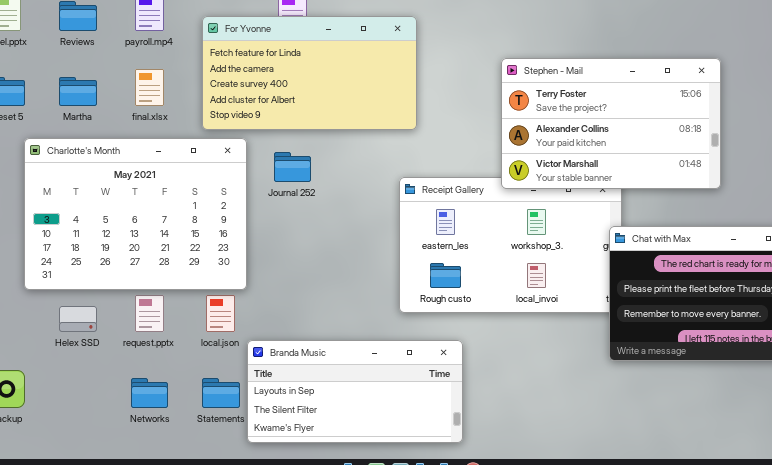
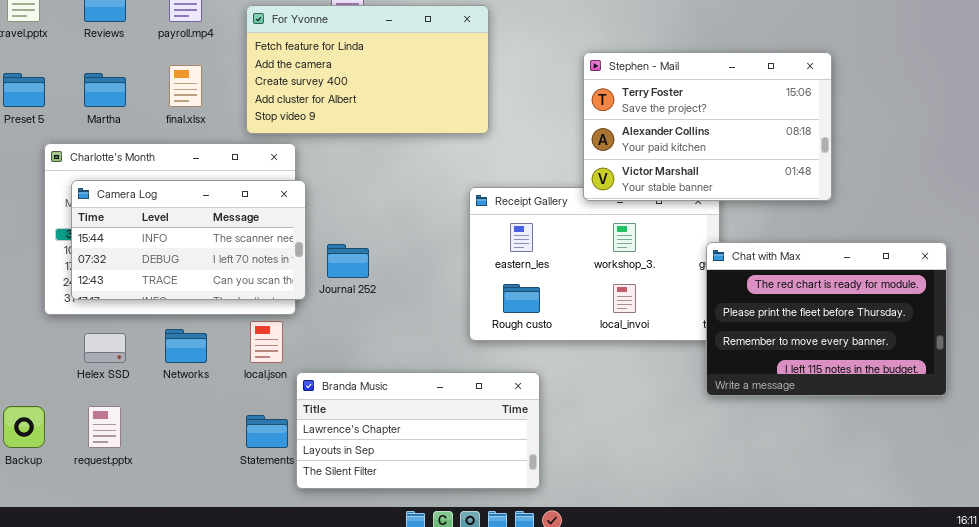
Journal 252: [274,152,311,182] -> [327,244,369,278], moved
Camera Log: none -> [71,180,306,300], opened
request.pptx: [135,295,164,332] -> [88,406,121,448], moved
Branda Music: [247,340,463,443] -> [296,372,540,489], scrolled up 1 row
Networks: [131,378,168,408] -> [165,329,207,363], moved

